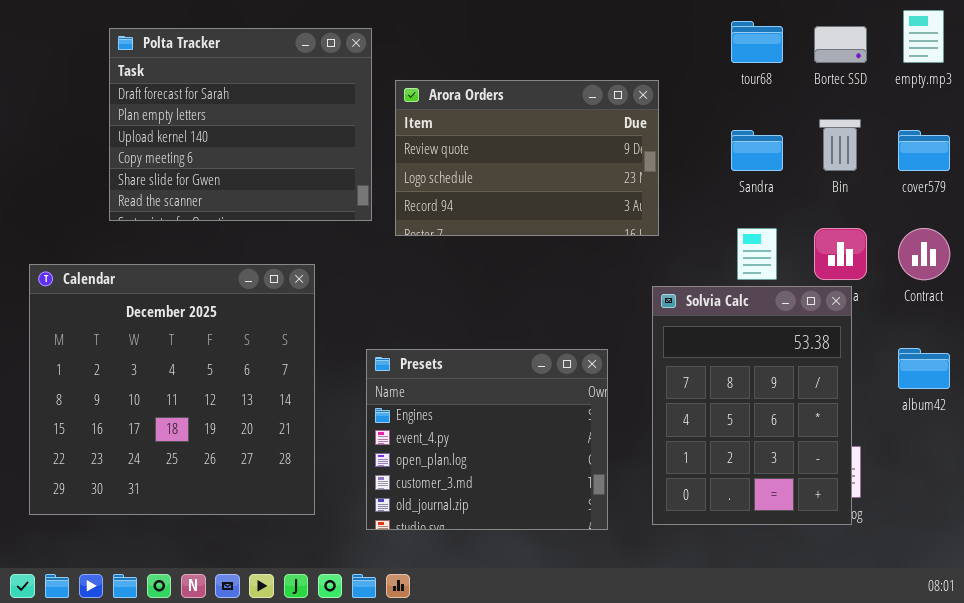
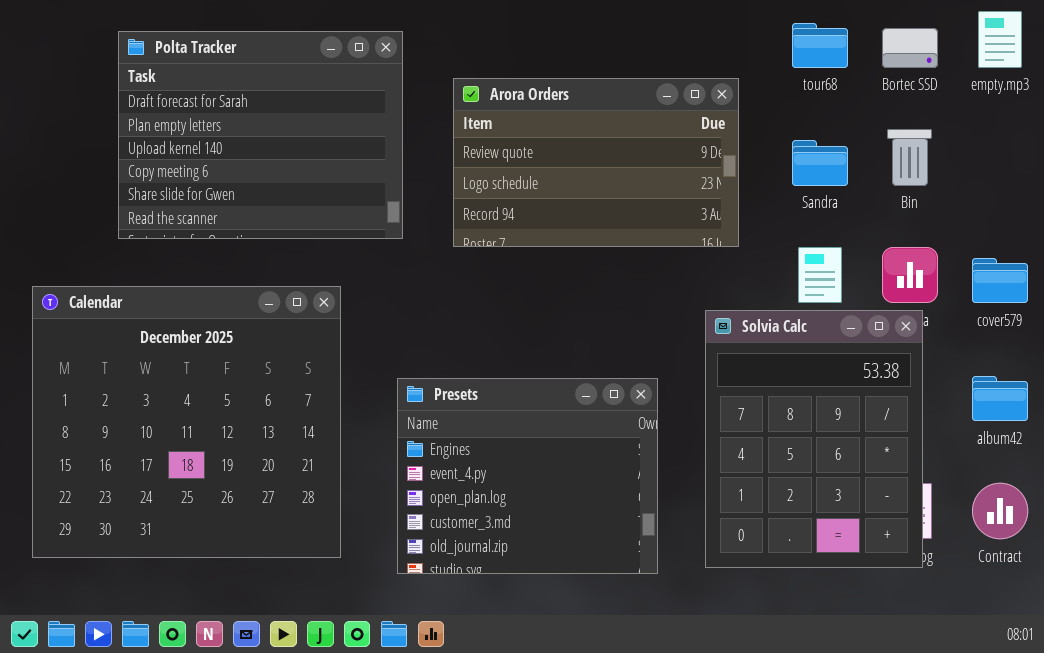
Arora Orders: [395,80,659,236] -> [453,78,739,247], moved
cover579: [898,130,950,171] -> [972,258,1028,303], moved
Contract: [898,228,950,280] -> [972,483,1028,539], moved

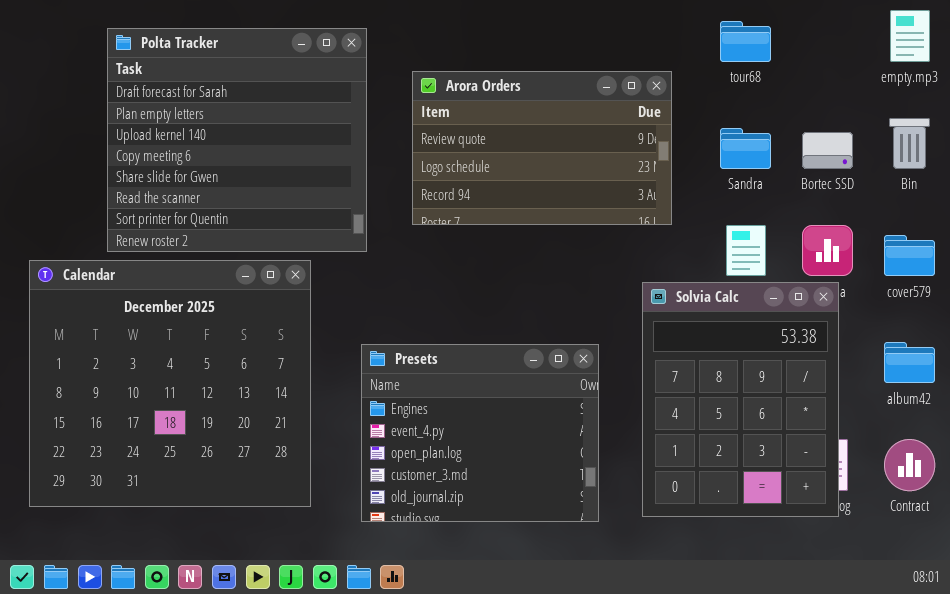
Bortec SSD: [882,28,938,68] -> [802,132,853,169], moved
Polta Tracker: [118,31,403,239] -> [107,28,367,252], resized
Bin: [887,129,932,186] -> [889,118,930,169], moved

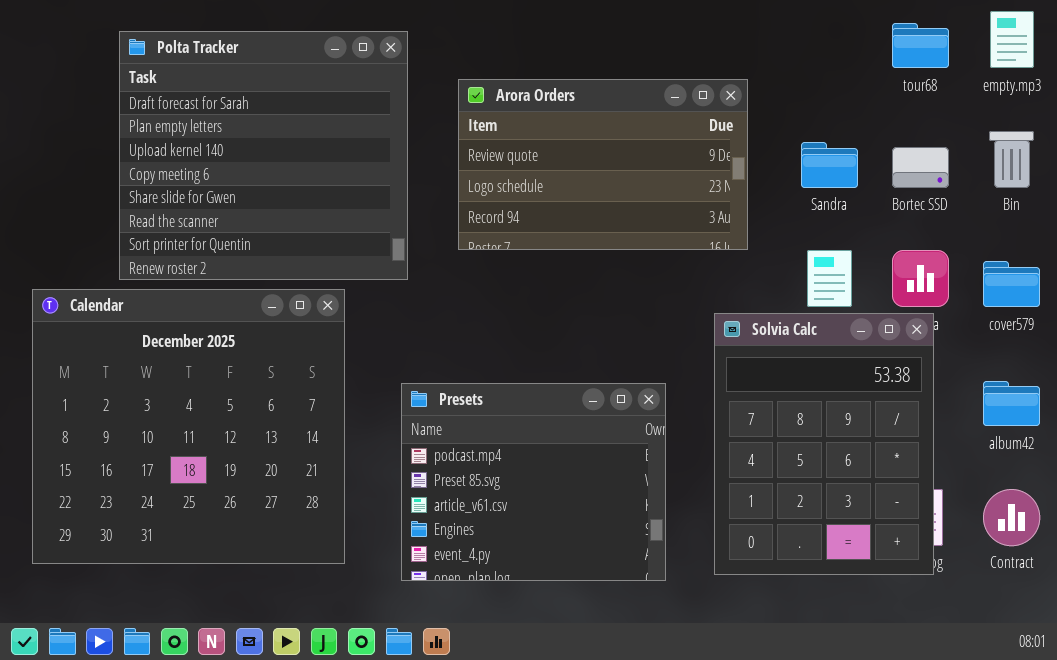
tour68: [720,21,771,62] -> [892,23,949,68], moved
Presets: [361,344,599,522] -> [401,383,666,581], scrolled up 3 rows

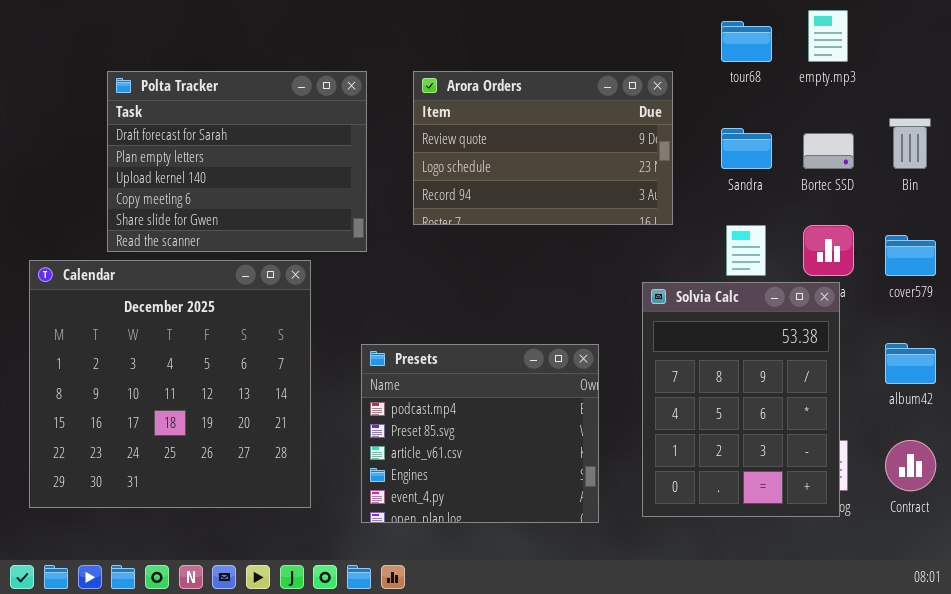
empty.mp3: [990,11,1034,68] -> [808,10,848,62], moved
tour68: [892,23,949,68] -> [721,21,772,62], moved
Polta Tracker: [119,31,408,280] -> [107,71,367,252], resized

